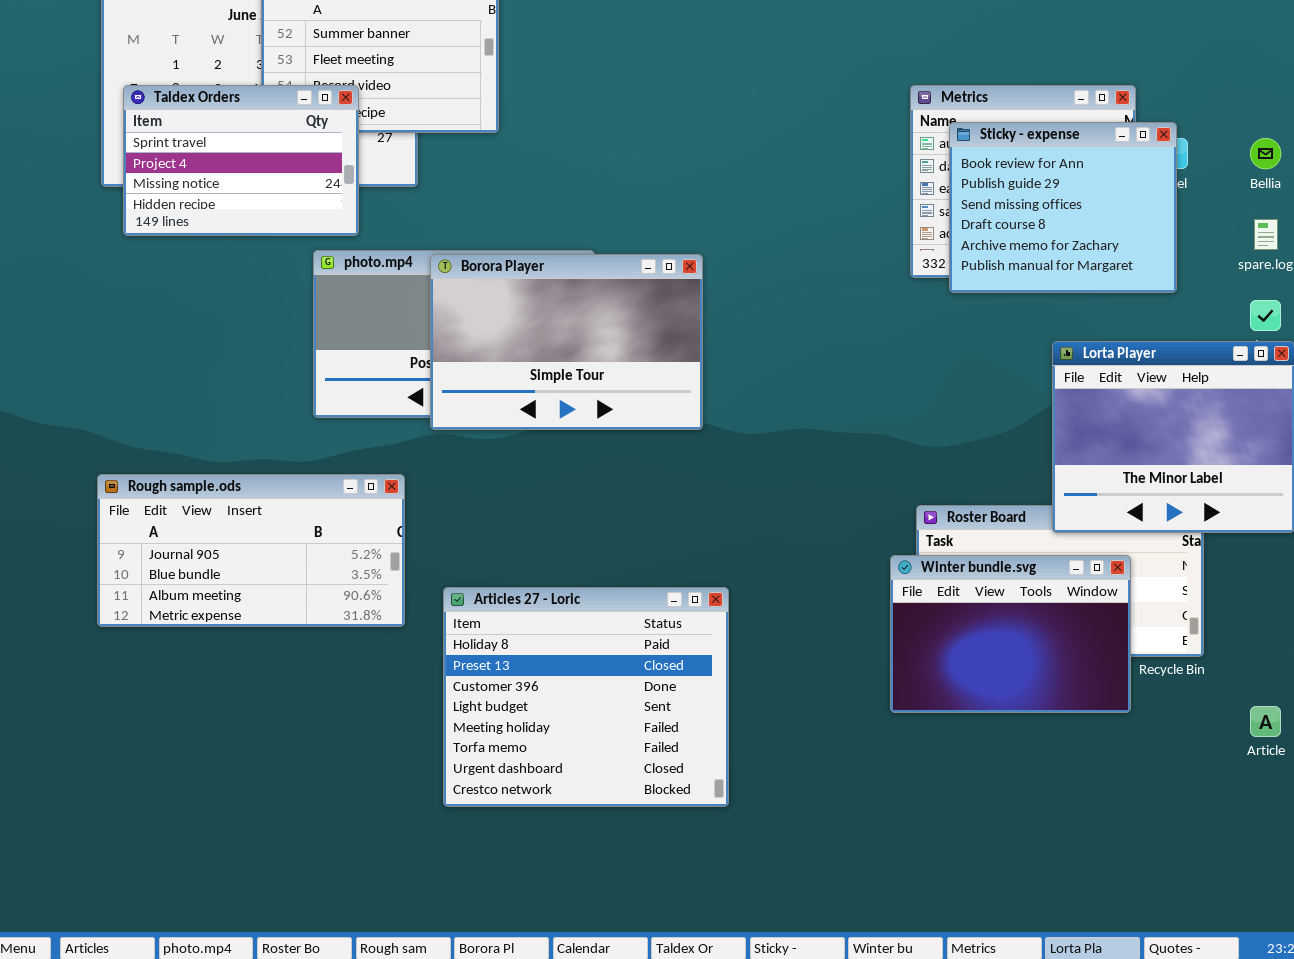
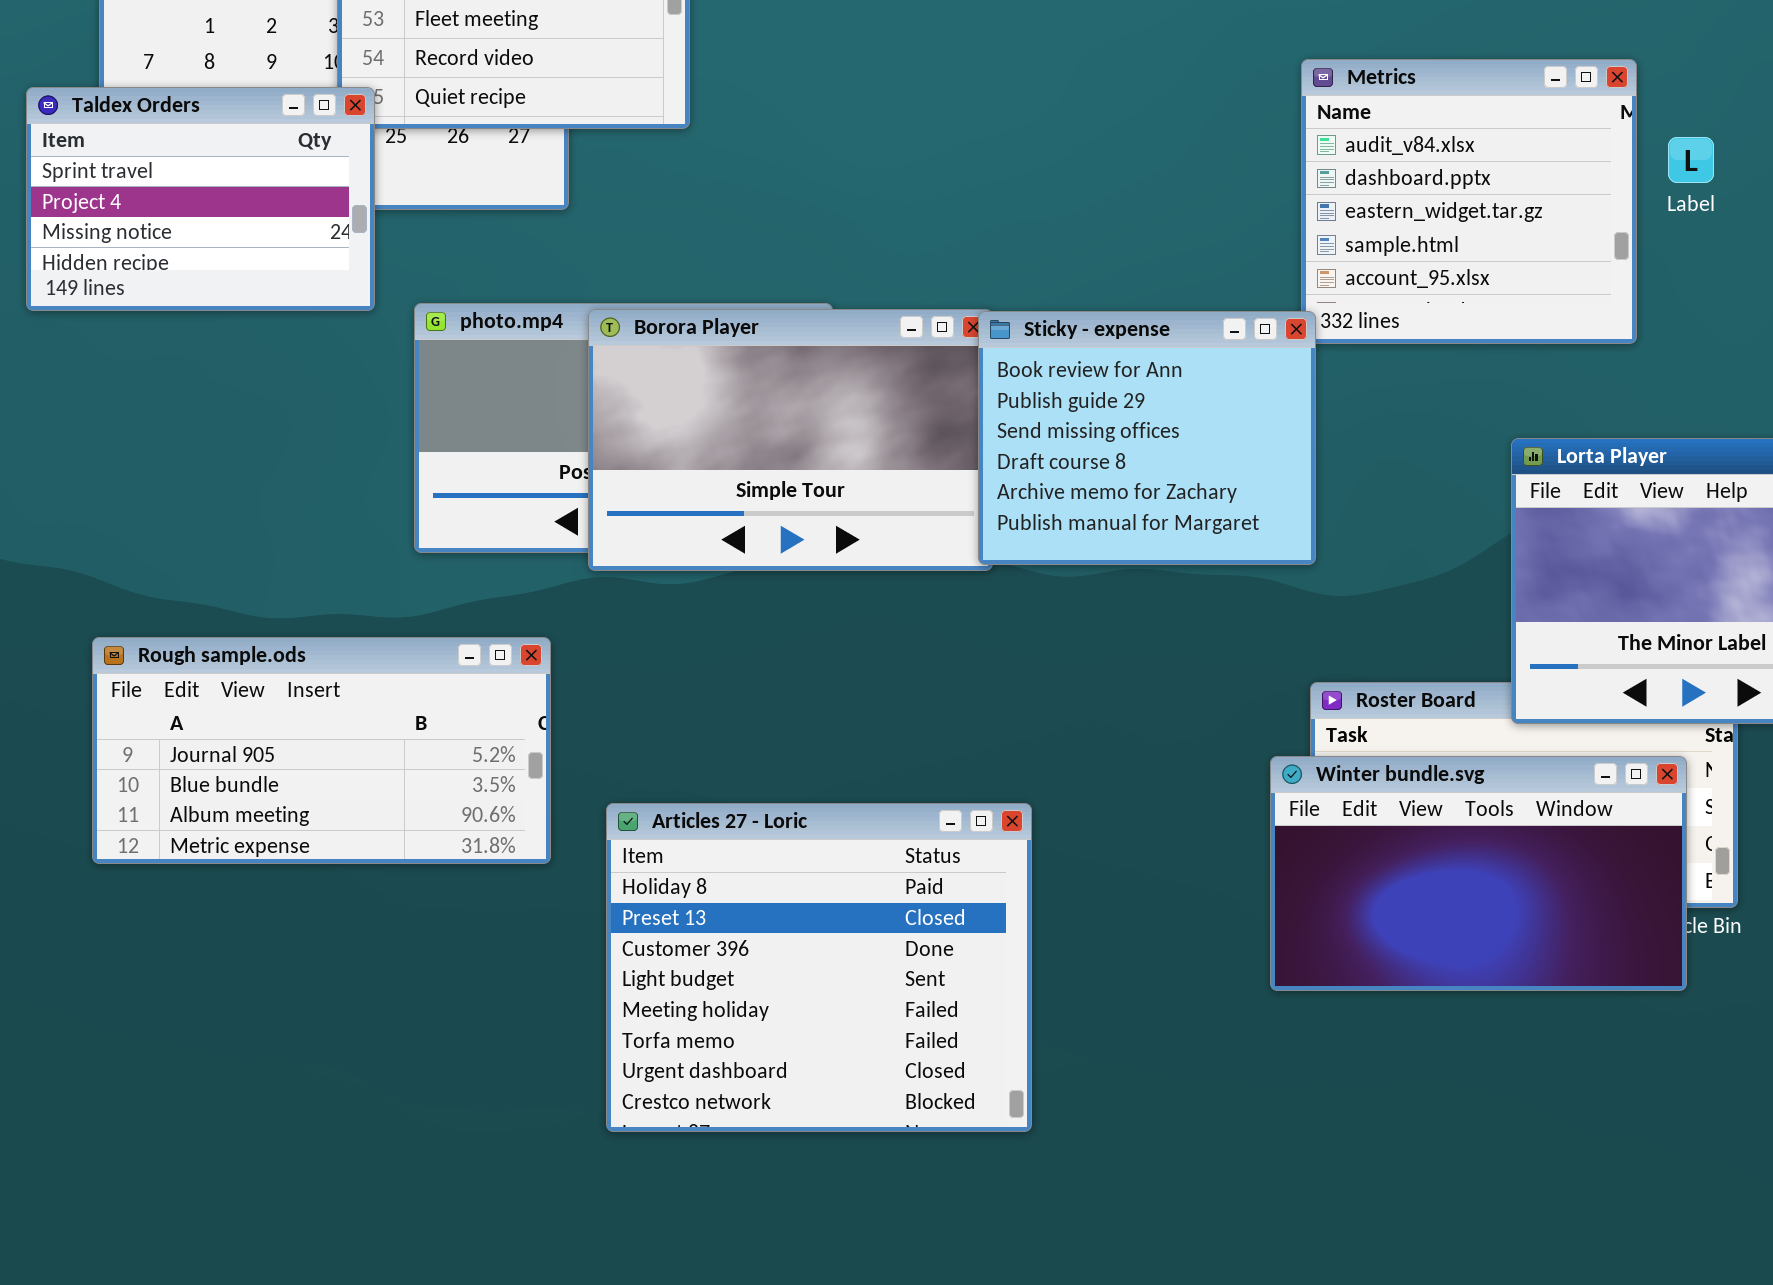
Taldex Orders: [123,85,359,236] -> [26,87,375,311], moved
Sticky - expense: [949,122,1177,293] -> [978,311,1316,565], moved
Winter bundle.svg: [890,555,1131,713] -> [1270,756,1687,991], resized

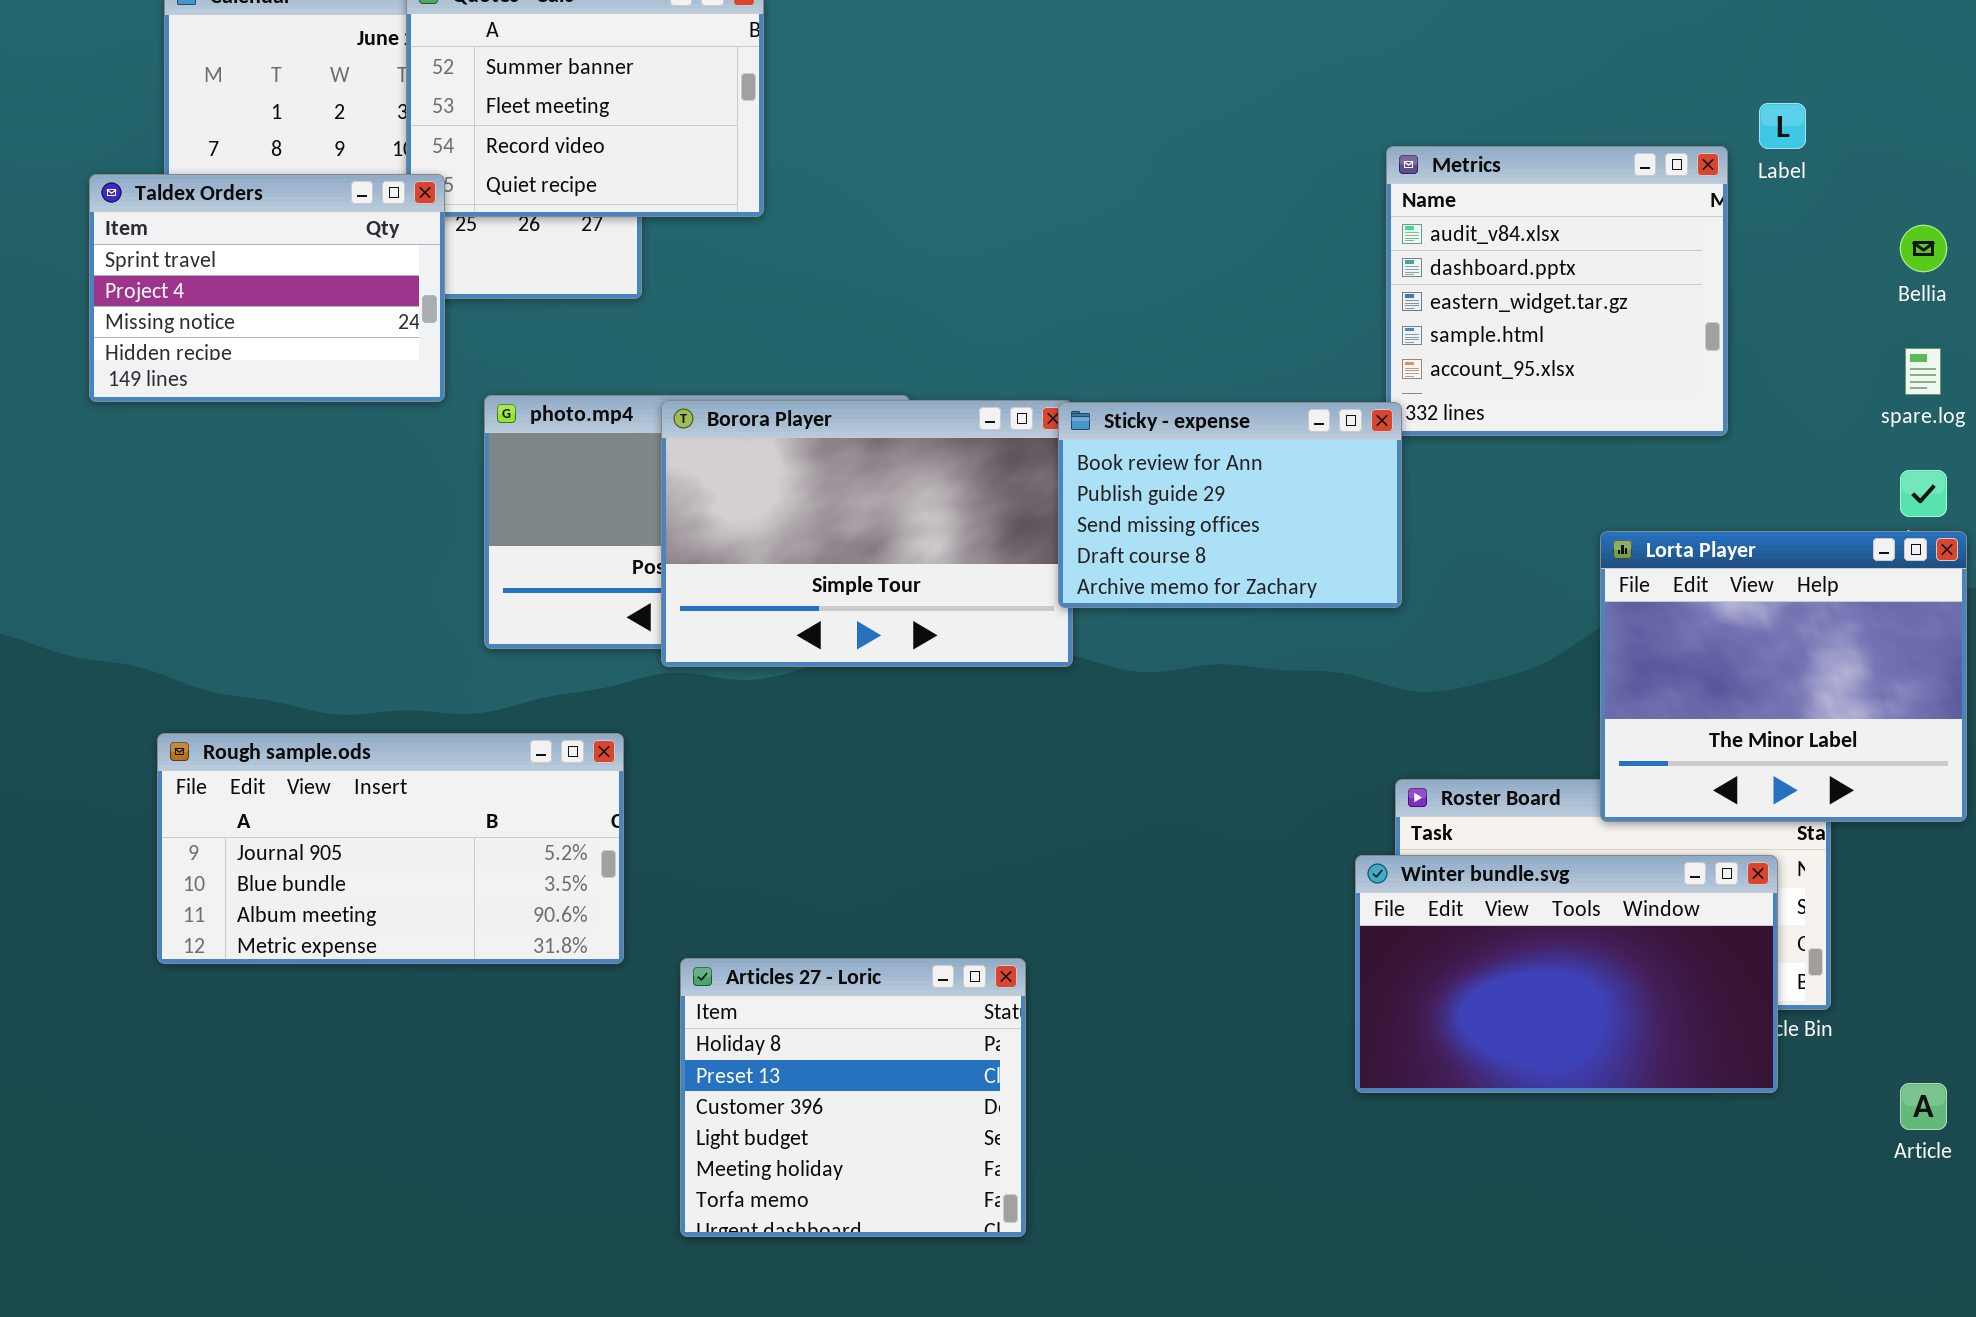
Label: [1668,137,1714,183] -> [1759,103,1806,149], moved
Sticky - expense: [978,311,1316,565] -> [1058,402,1402,608], resized
Articles 27 - Loric: [606,803,1032,1132] -> [680,958,1026,1237], resized

